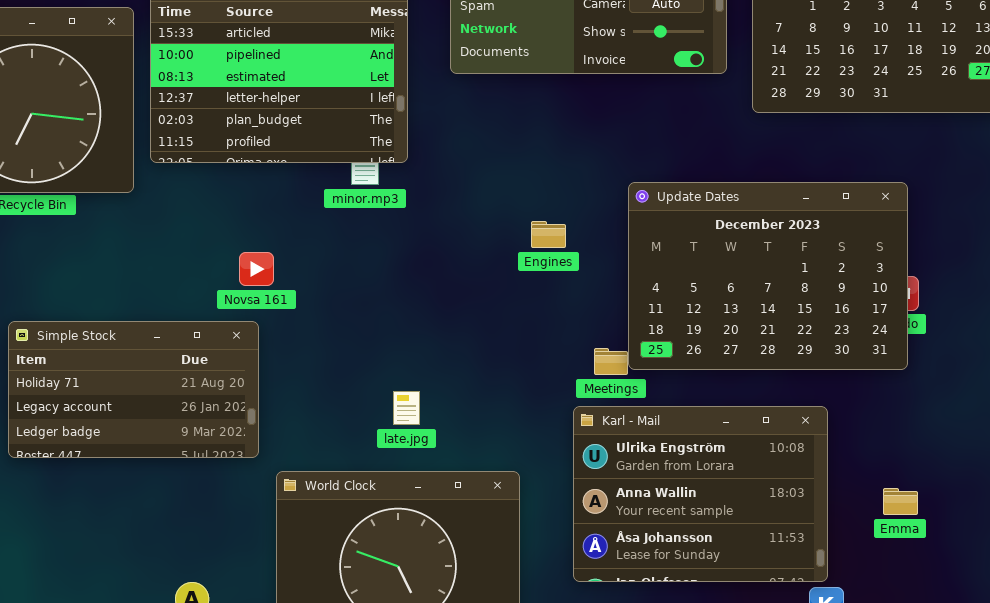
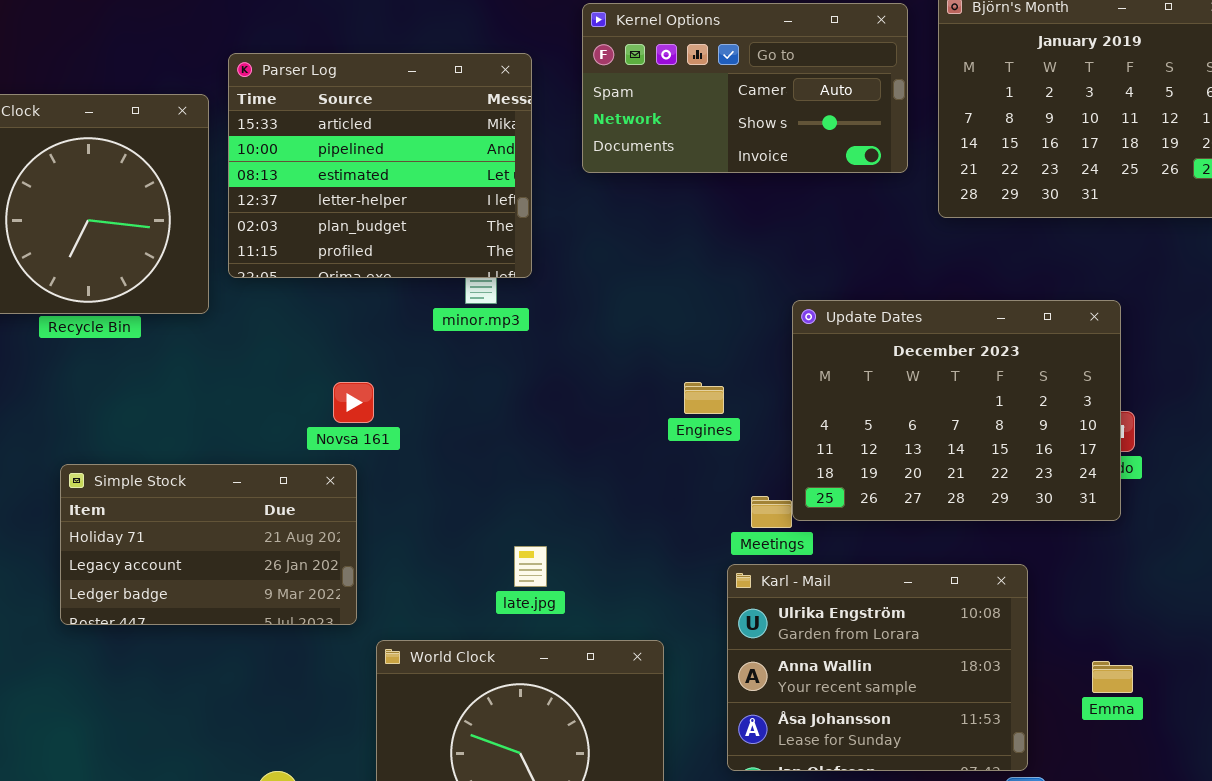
Engines: [531,221,566,248] -> [684,382,724,414], moved

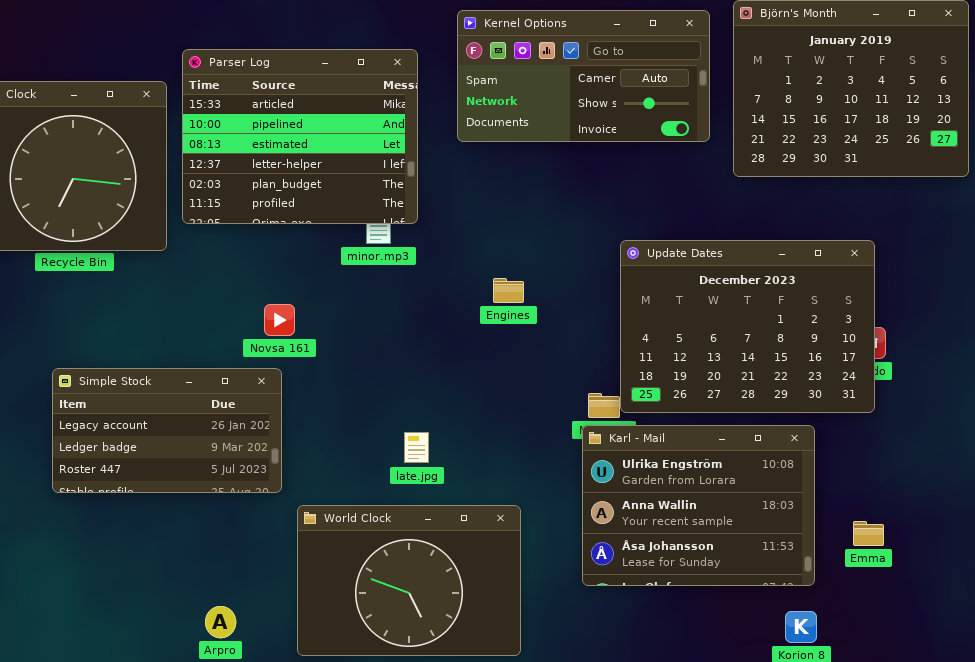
Engines: [684,382,724,414] -> [493,278,524,303], moved
Simple Stock: [60,464,357,625] -> [52,368,282,493], scrolled down 1 row
Karl - Mail: [727,564,1028,771] -> [582,425,815,586], moved

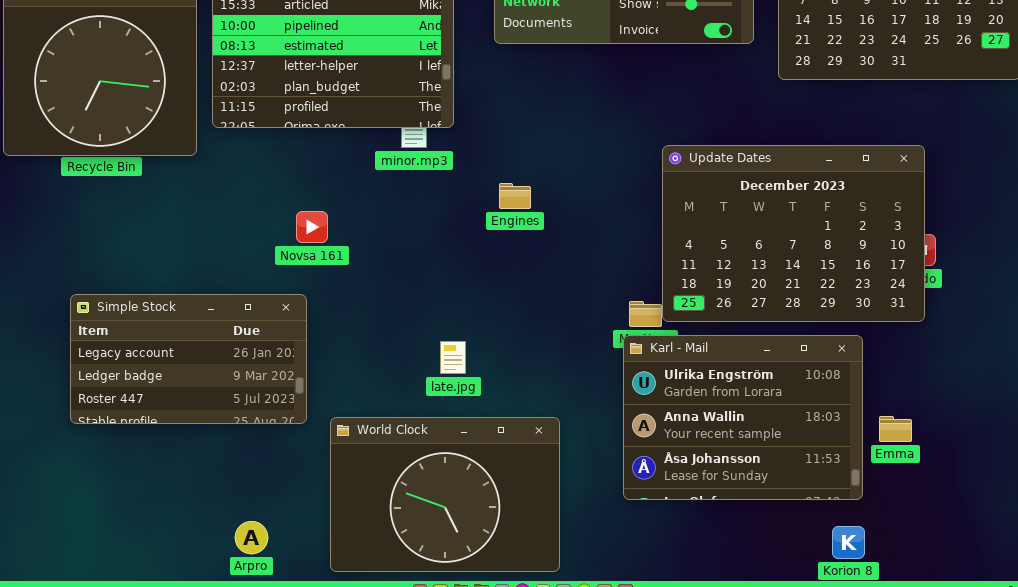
Engines: [493,278,524,303] -> [499,183,531,209], moved
Simple Stock: [52,368,282,493] -> [70,294,307,424], moved
Emma: [853,521,884,546] -> [879,416,912,442], moved

